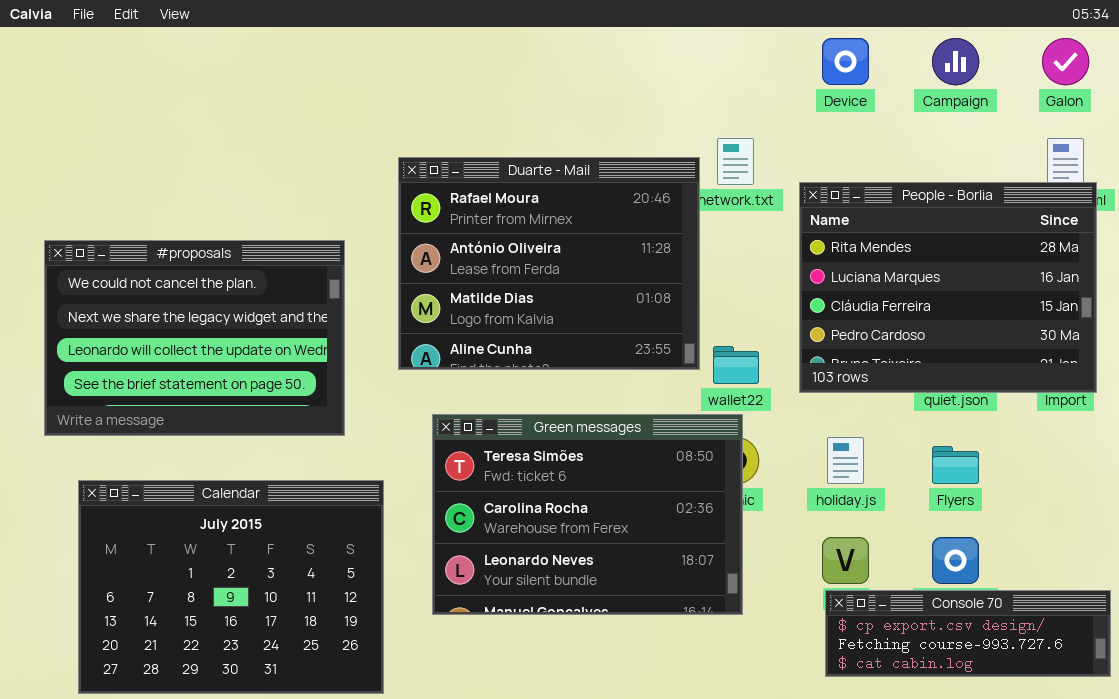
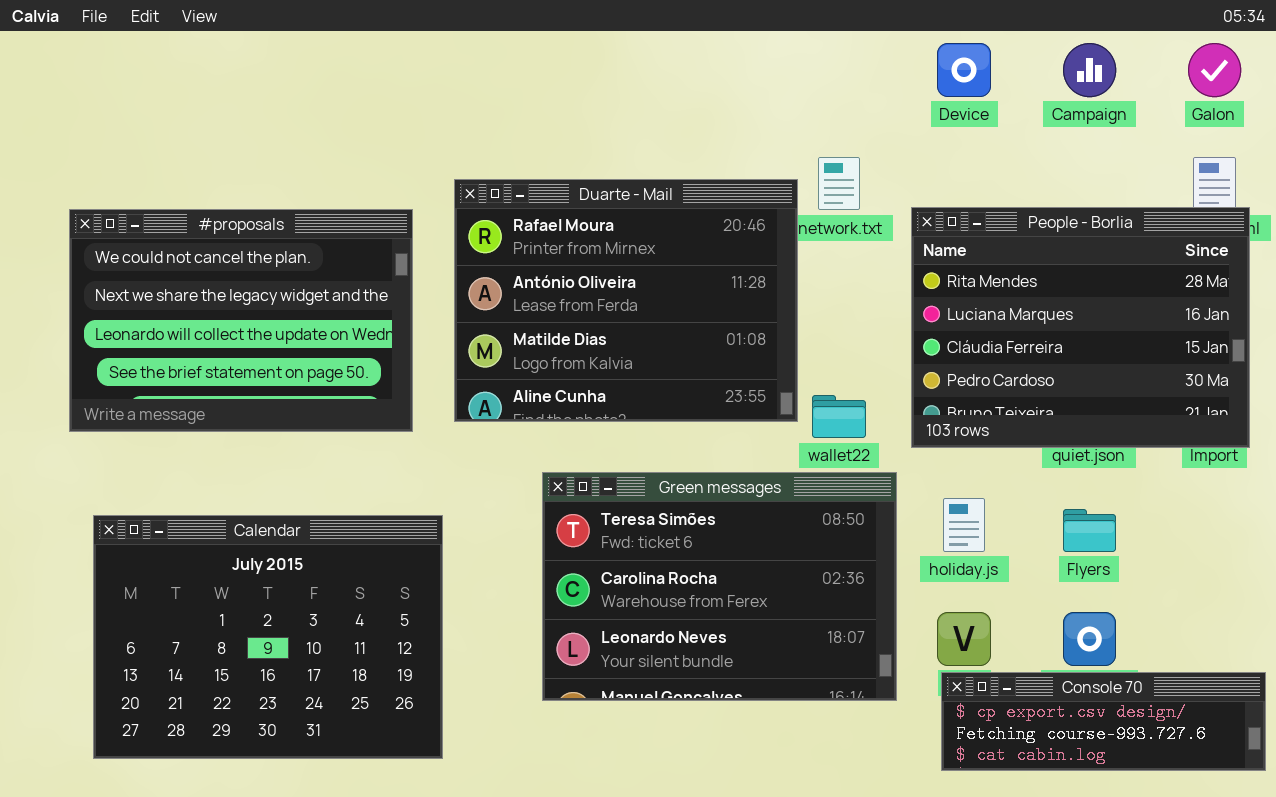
#proposals: [44,240,345,436] -> [69,209,413,432], moved
Green messages: [432,414,743,615] -> [542,472,897,701], moved
Calendar: [78,480,384,694] -> [93,515,443,759], moved

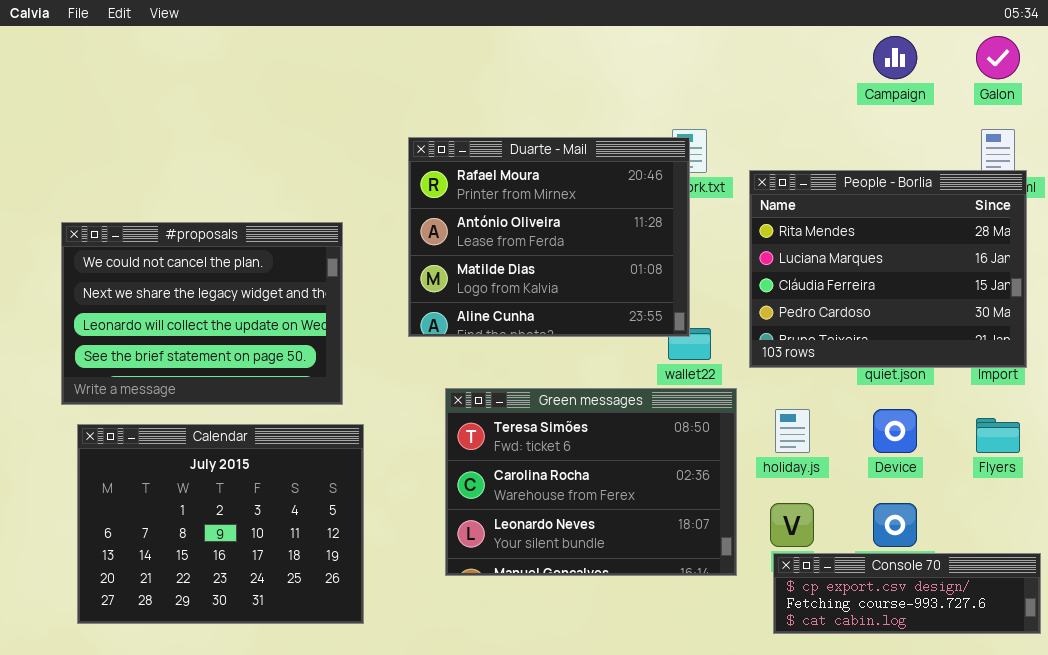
Device: [937,43,991,97] -> [873,409,917,453], moved
Duarte - Mail: [454,179,798,422] -> [408,137,690,337], moved
#proposals: [69,209,413,432] -> [61,222,343,405], moved
Flyers: [1063,509,1116,552] -> [976,418,1020,453], moved

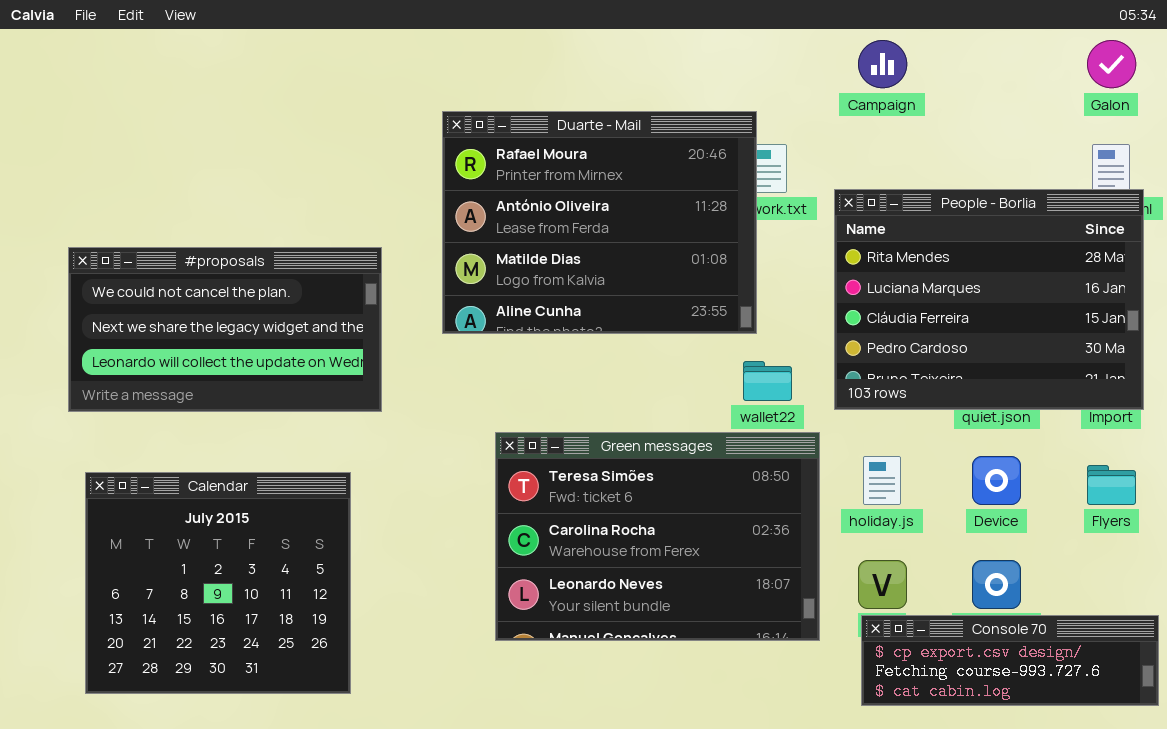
Campaign: [873,36,917,79] -> [858,40,907,88], moved
Duarte - Mail: [408,137,690,337] -> [442,111,757,334], moved
#proposals: [61,222,343,405] -> [68,247,382,412], resized
Calendar: [77,424,364,624] -> [85,472,351,694], resized

